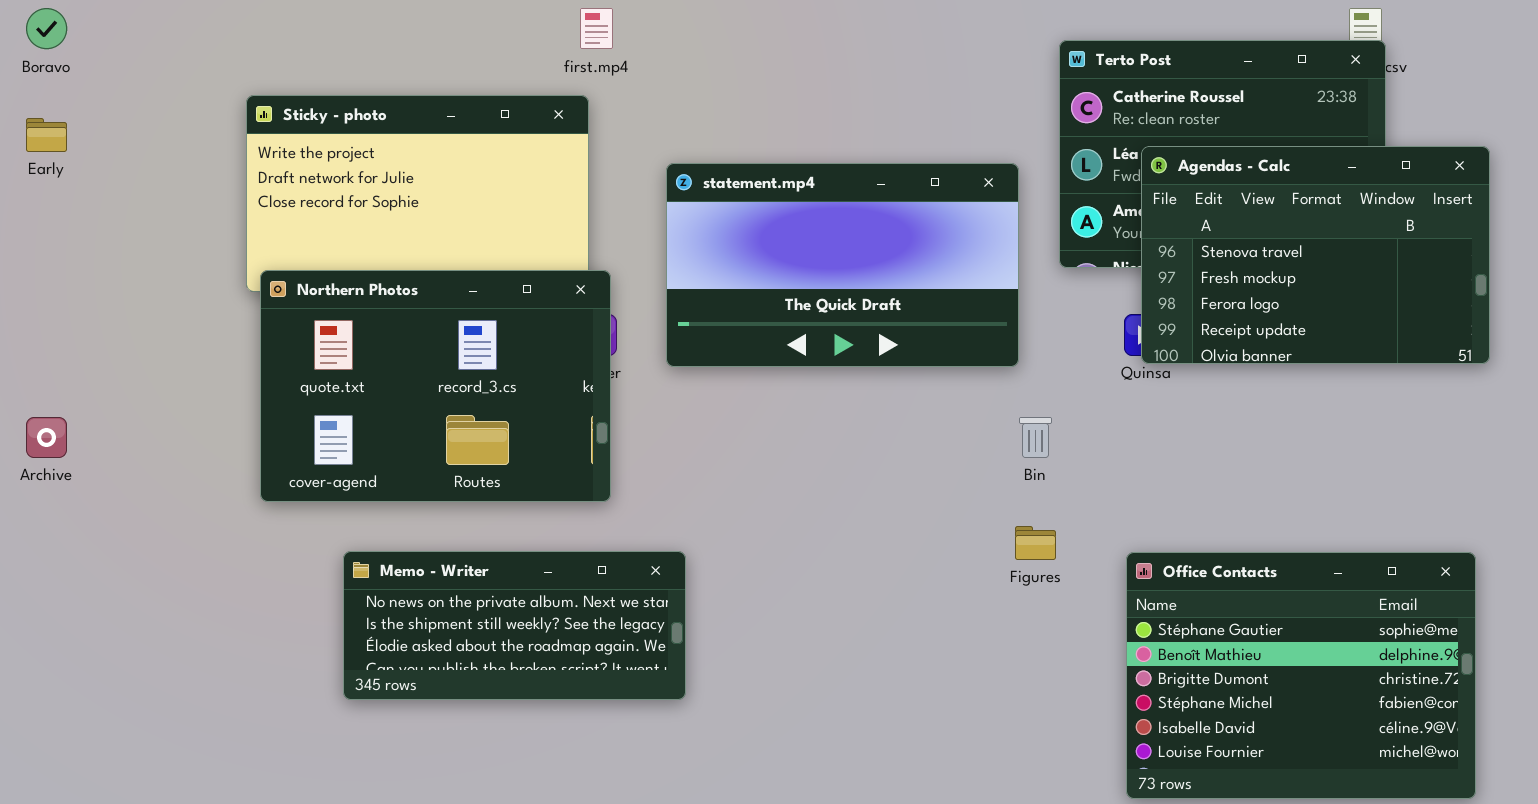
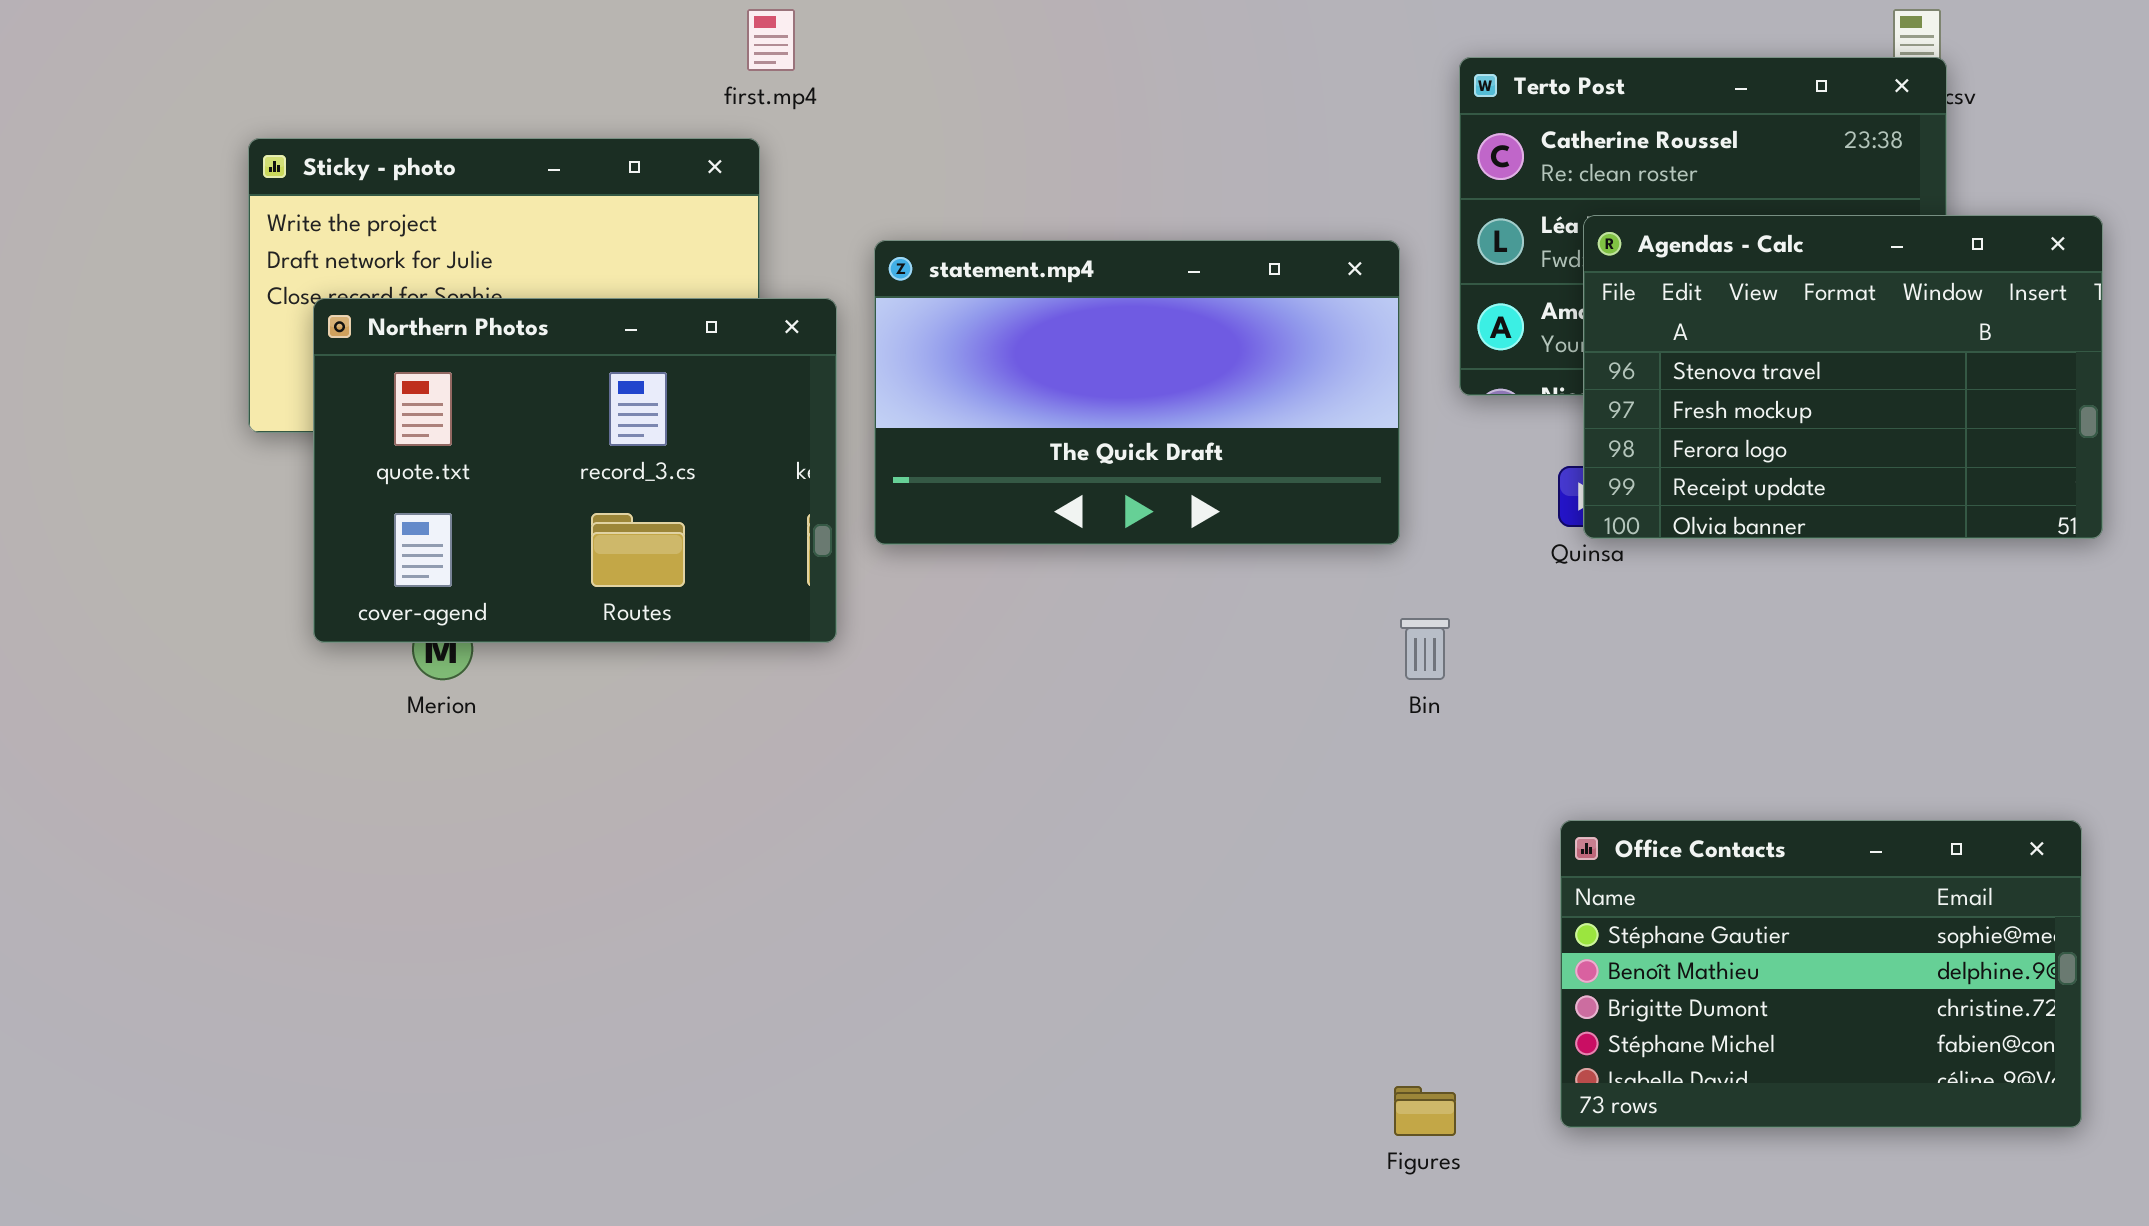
Northern Photos: [260,270,611,502] -> [313,298,837,643], moved
Figures: [1015,526,1056,560] -> [1394,1086,1456,1136], moved
Memo - Writer: [343,551,686,700] -> none, closed
Office Contacts: [1126,552,1476,799] -> [1560,820,2082,1128], resized

